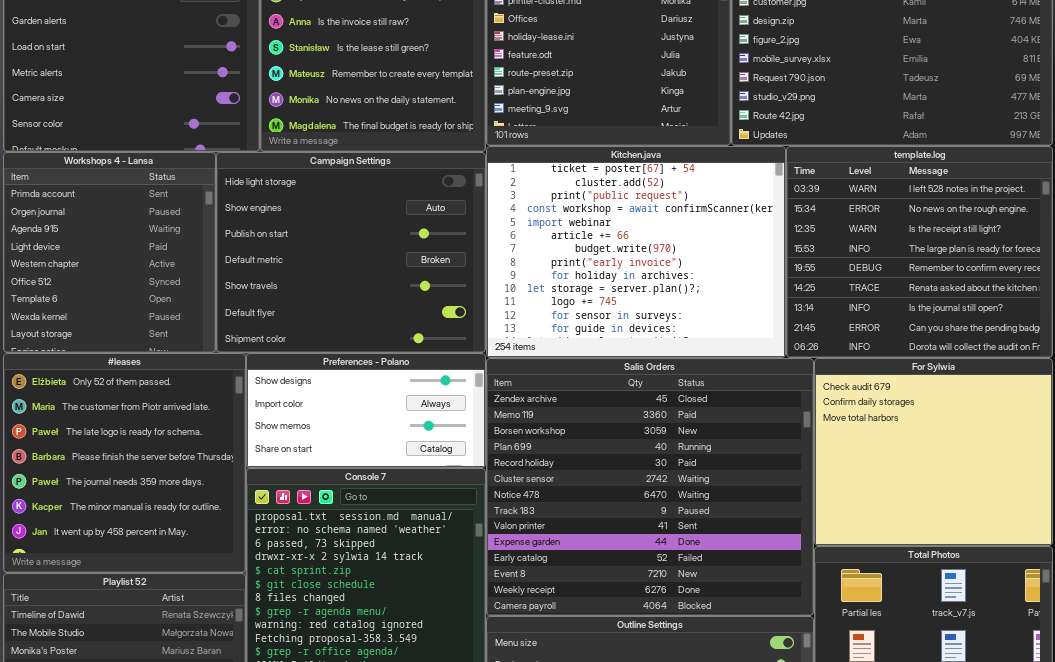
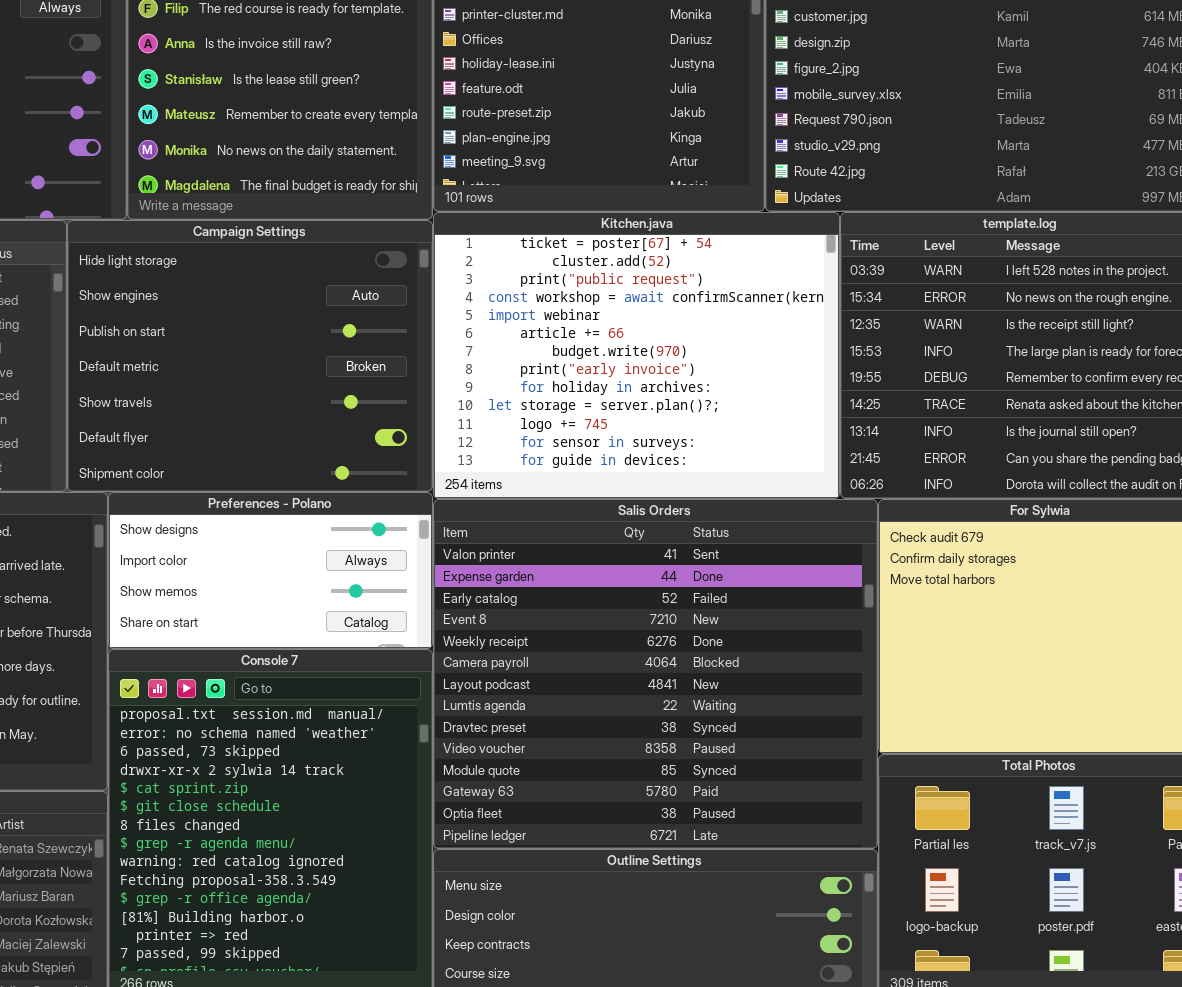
Salis Orders: [486,358,814,616] -> [433,499,878,849], scrolled down 8 rows

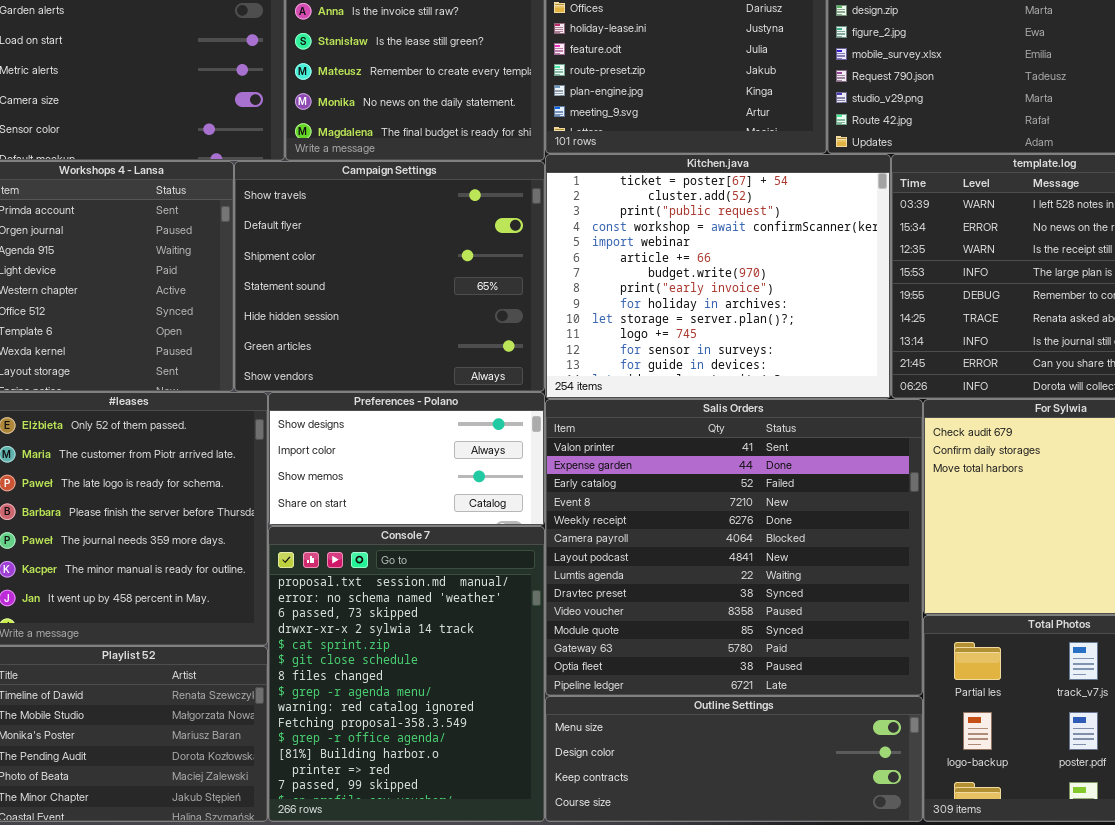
Campaign Settings: [67,220,433,492] -> [234,161,545,392], scrolled down 4 rows

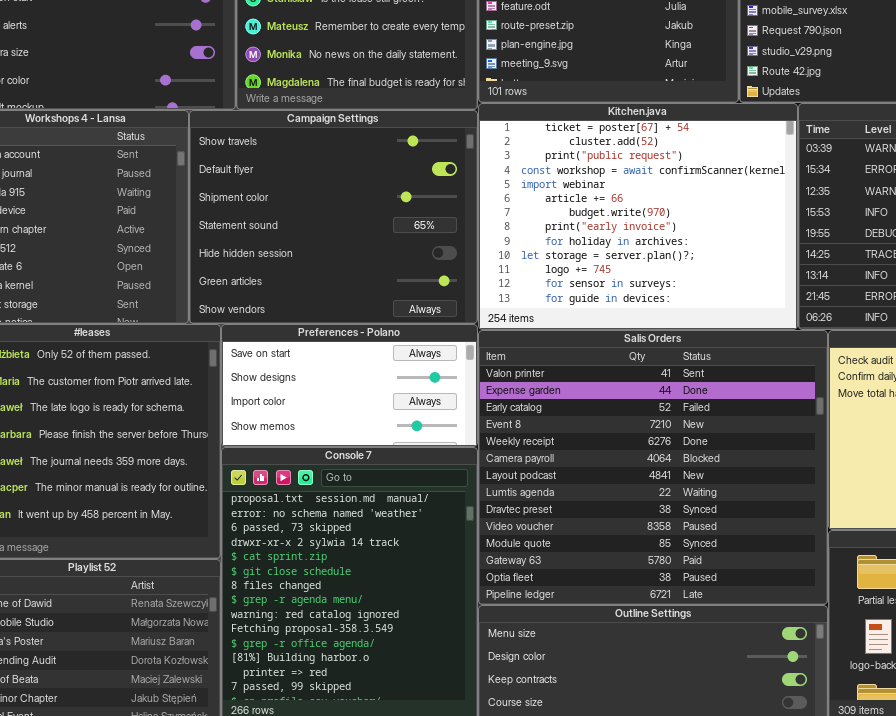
Preferences - Polano: [268,392,545,526] -> [221,324,478,447], scrolled up 1 row

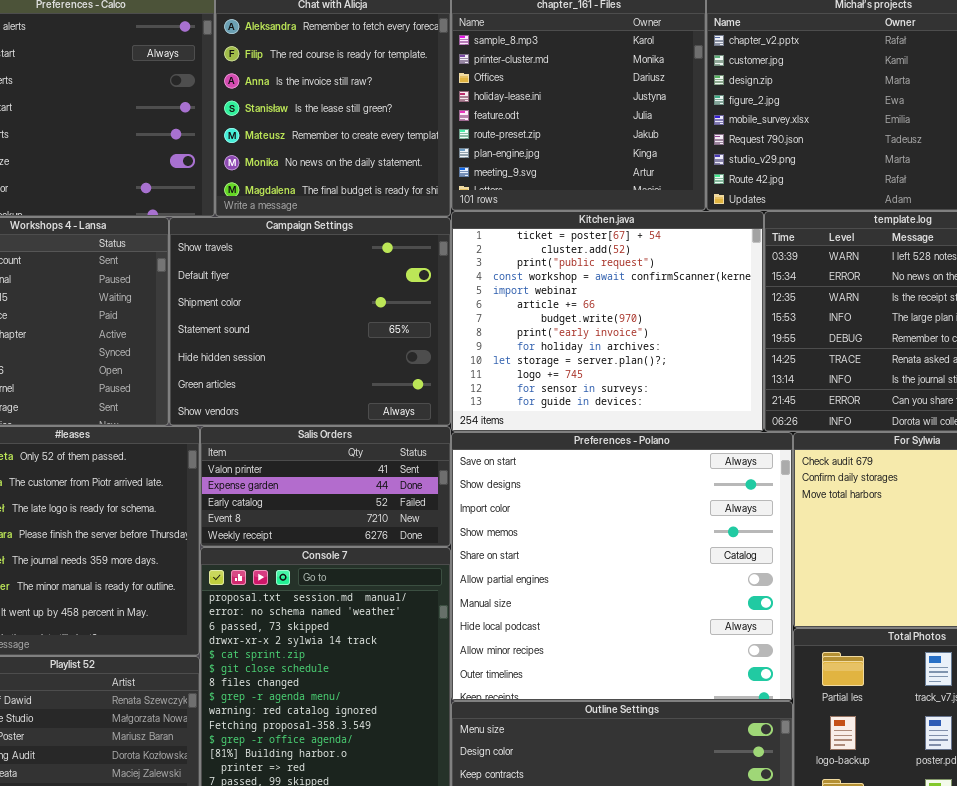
Preferences - Polano: [221,324,478,447] -> [451,432,793,701], moved, resized
Salis Orders: [478,330,828,605] -> [200,426,451,547], moved, resized

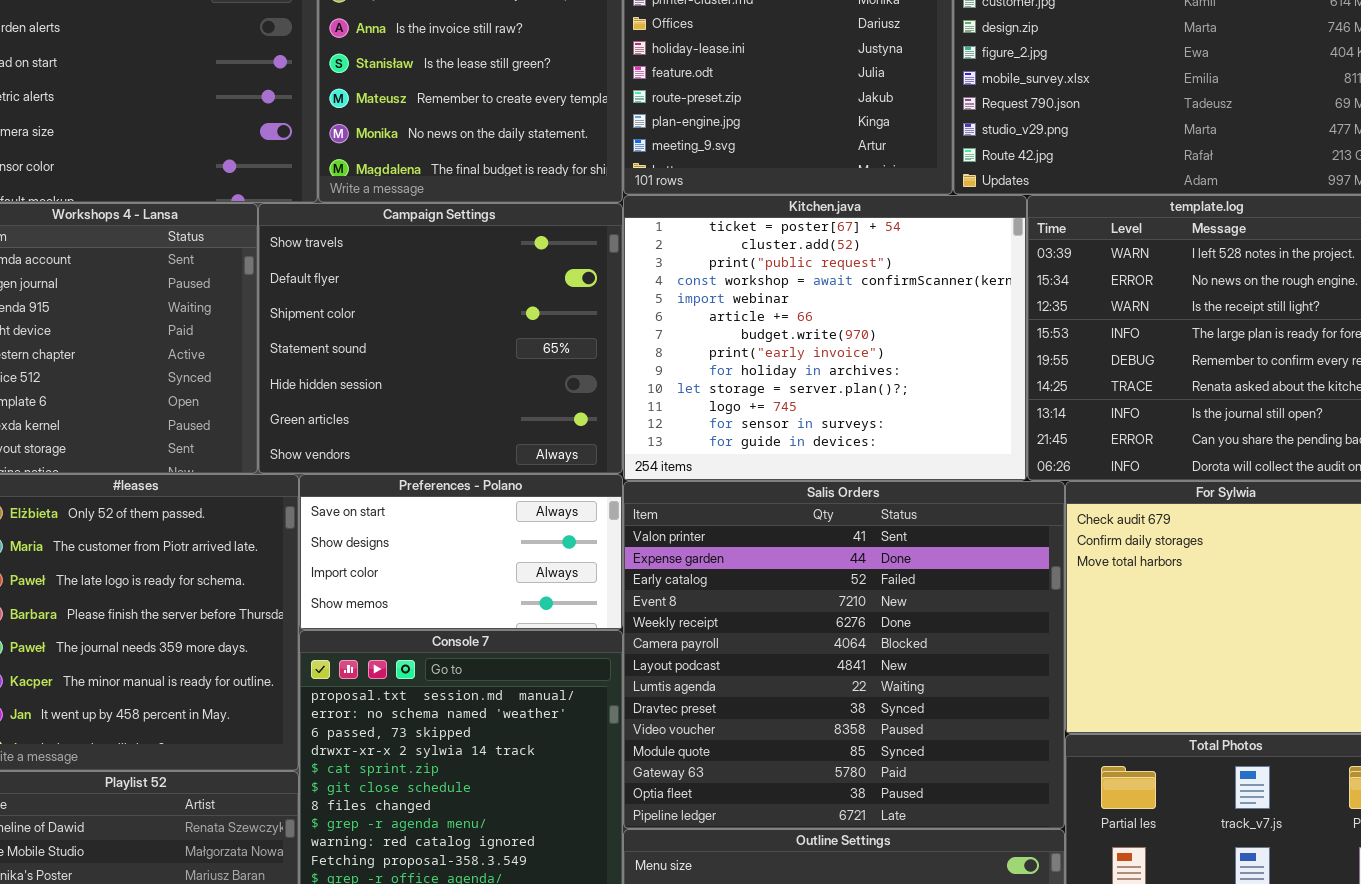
Salis Orders: [200,426,451,547] -> [623,481,1065,829], moved, resized
Preferences - Polano: [451,432,793,701] -> [299,474,623,630], moved, resized

